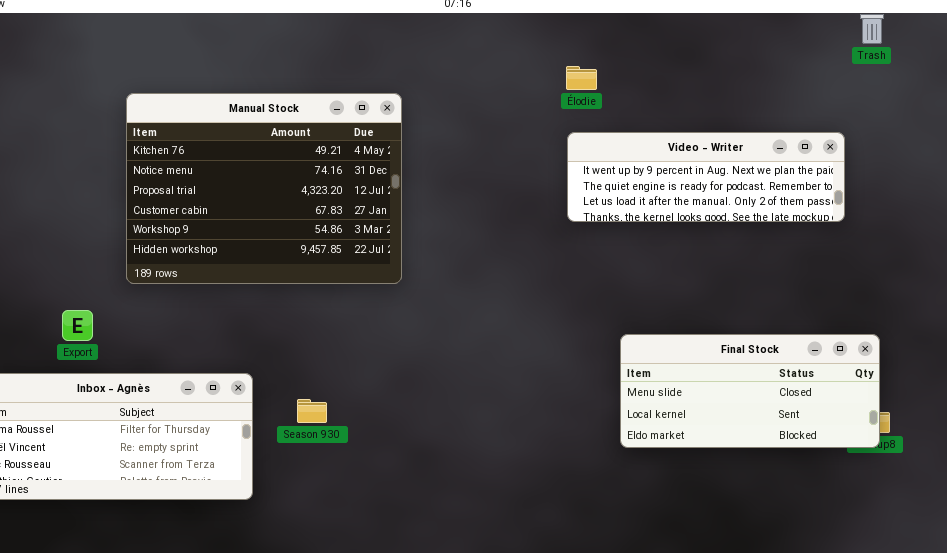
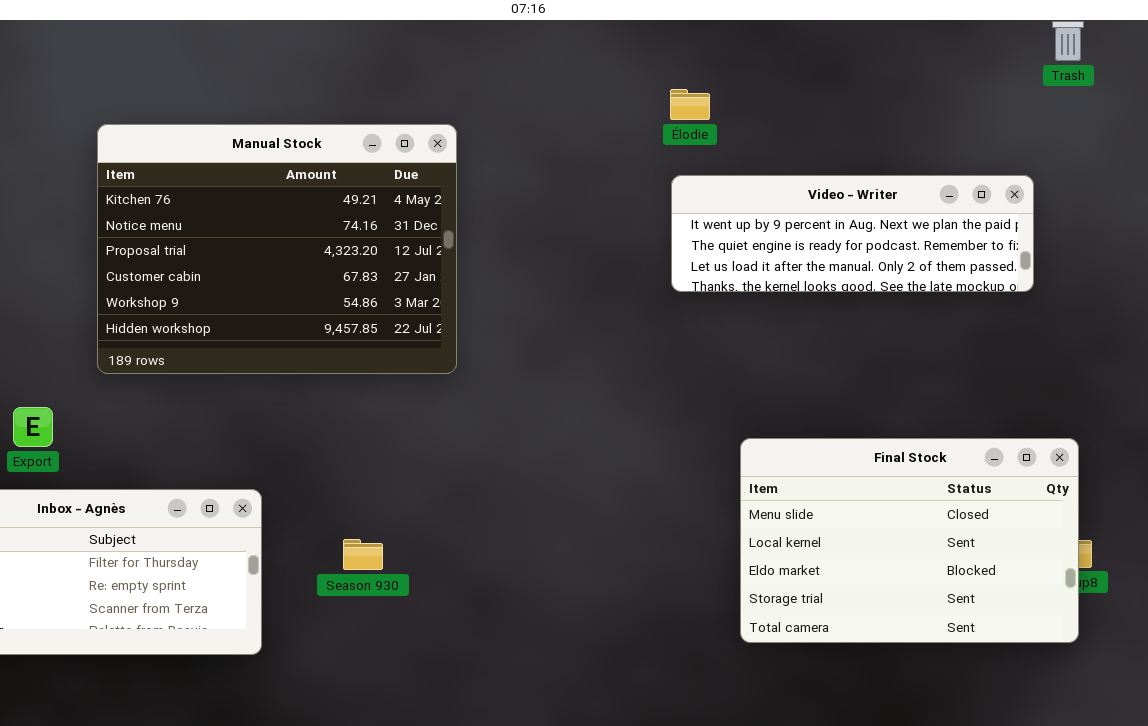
Final Stock: [620,334,880,448] -> [740,438,1079,643], resized
Season 930: [297,399,327,423] -> [343,539,383,570], moved

